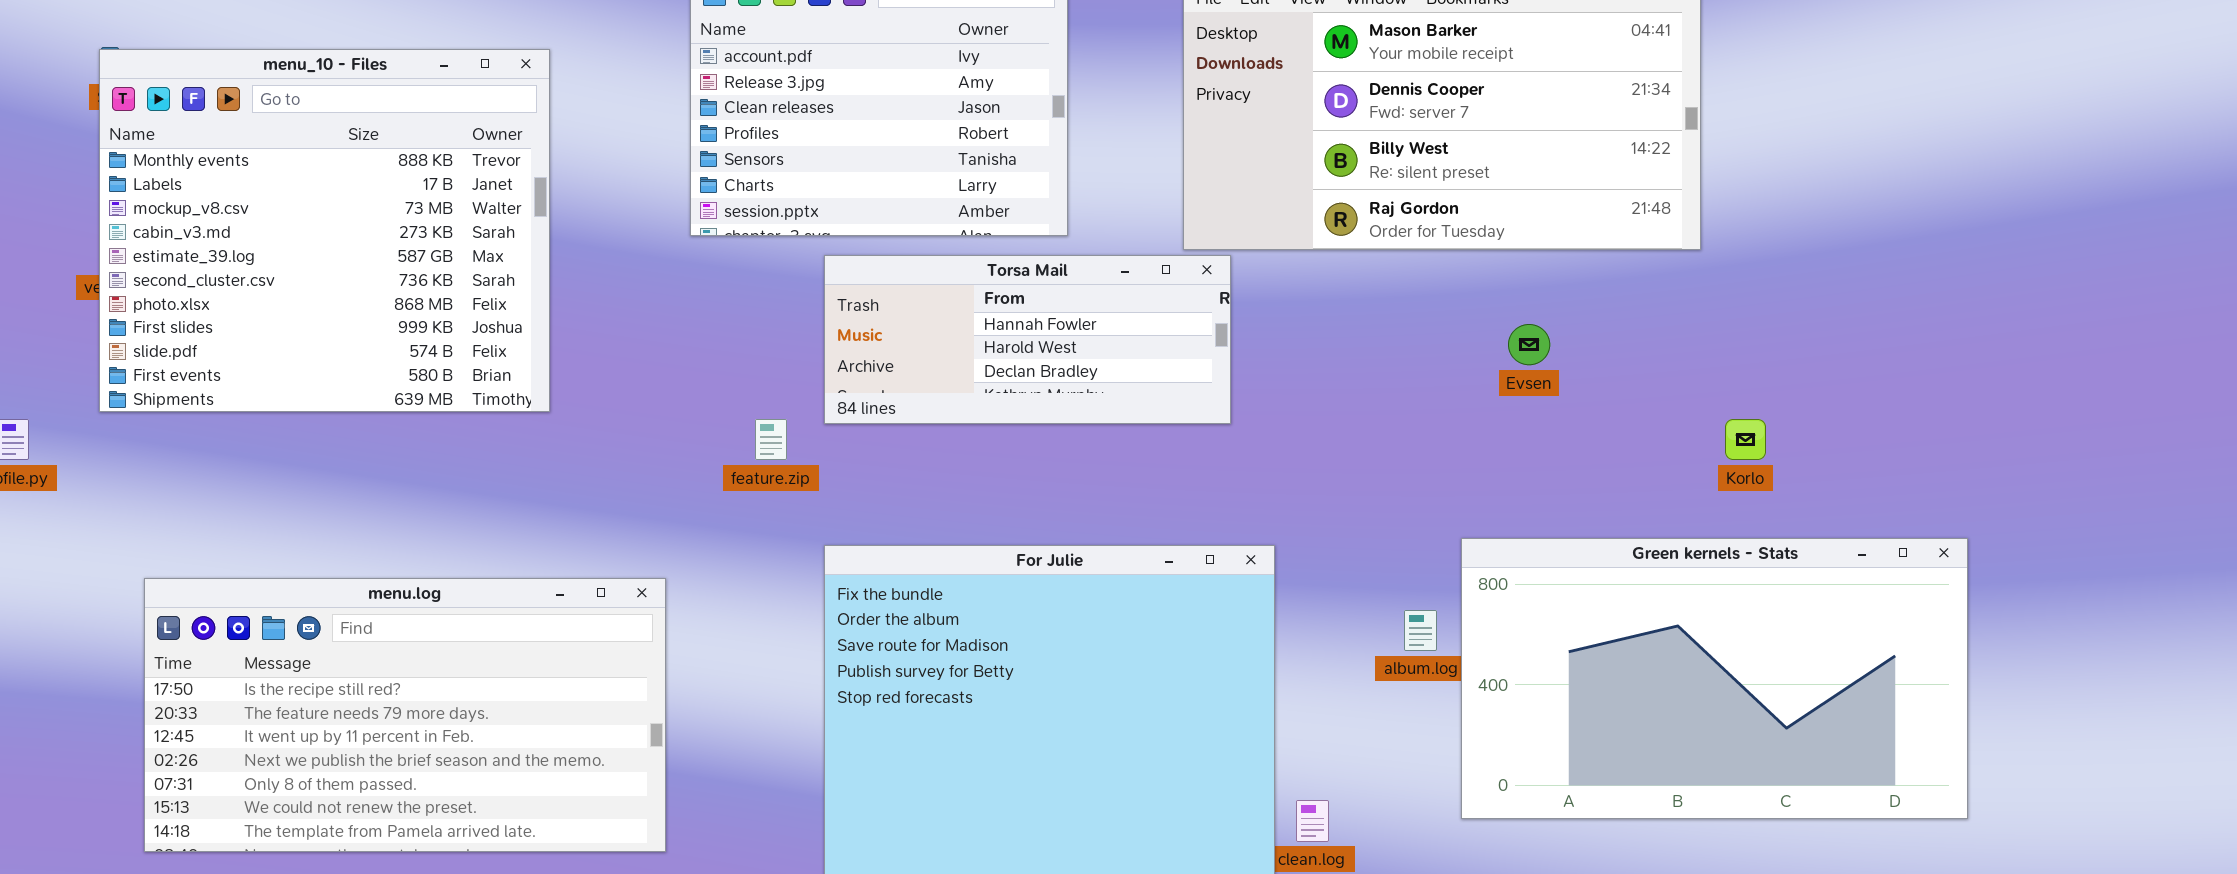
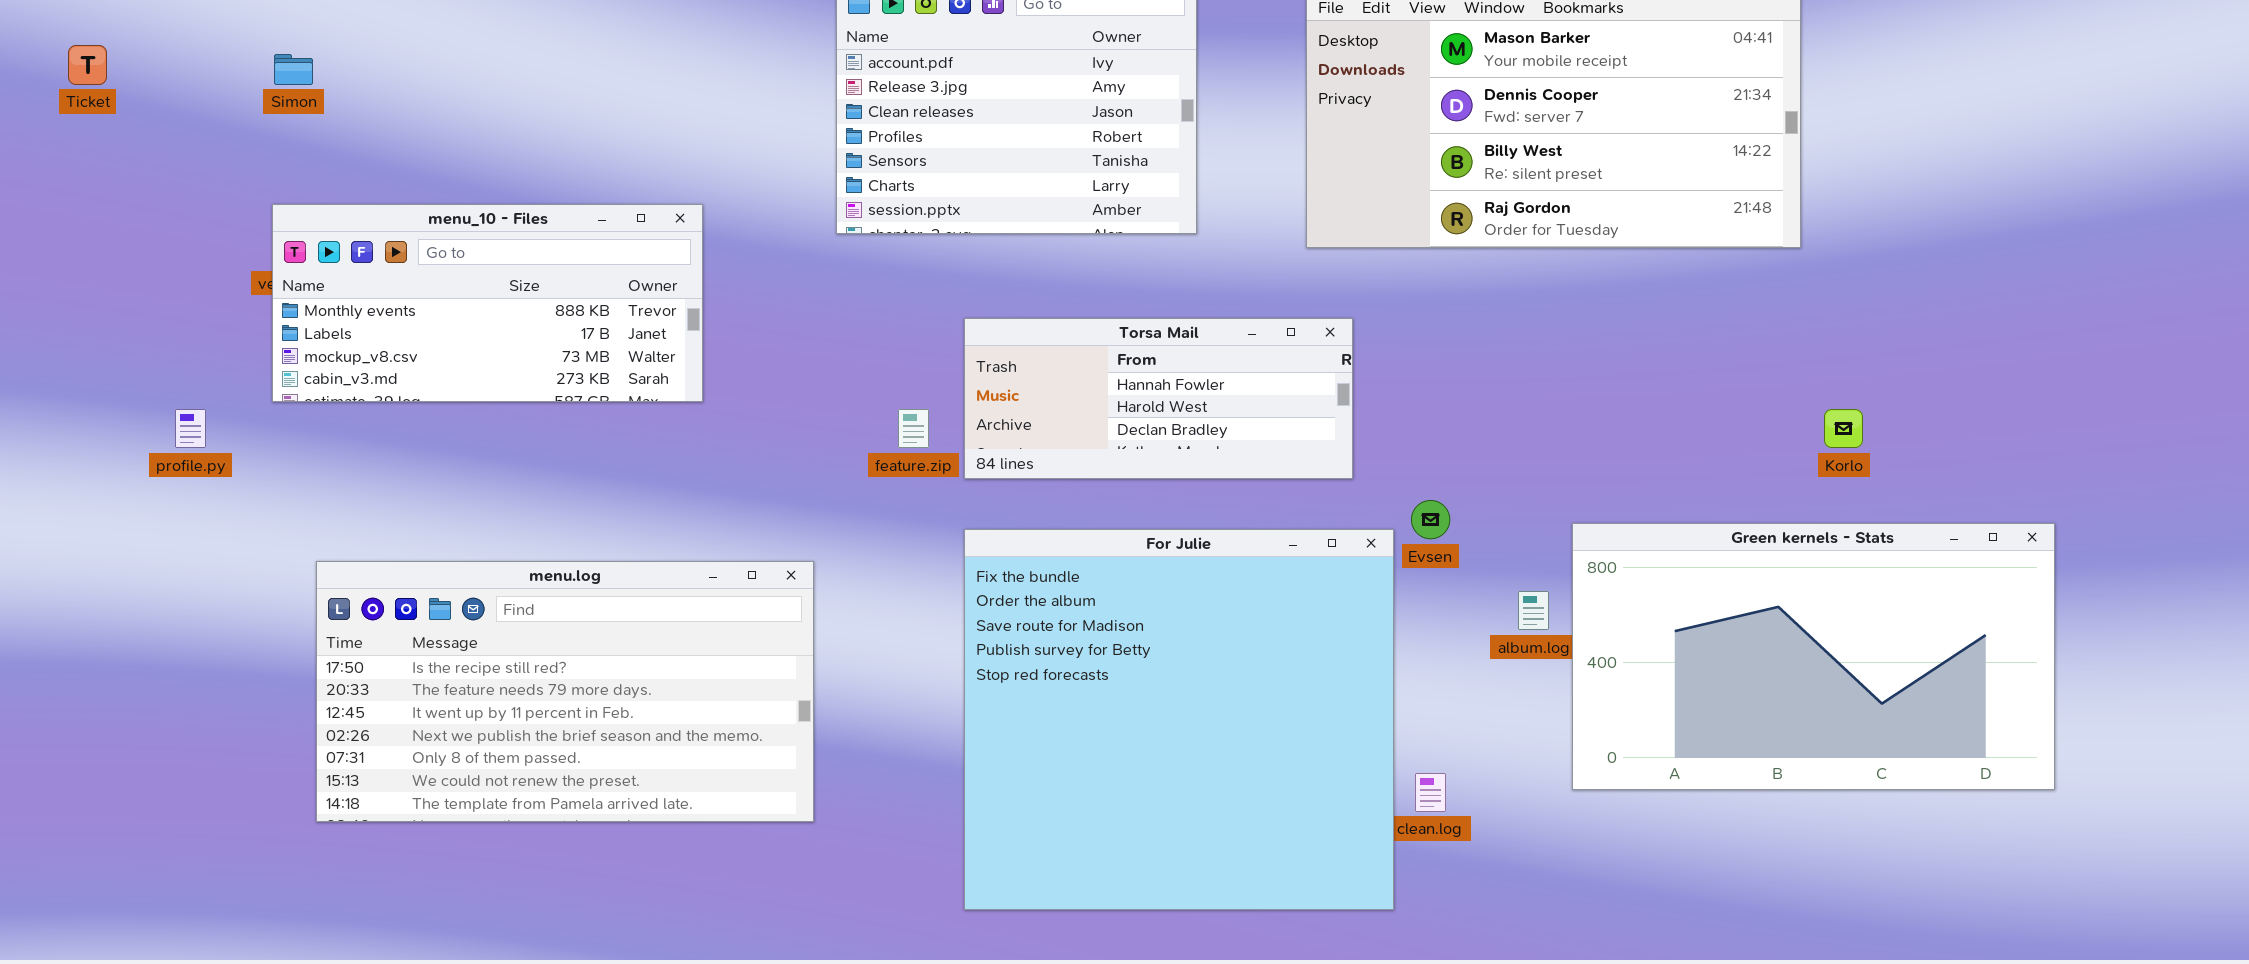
menu_10 - Files: [99,49,550,412] -> [272,204,703,402], resized
Torsa Mail: [824,255,1231,424] -> [964,318,1353,479], moved
Evsen: [1508,324,1550,365] -> [1411,500,1450,539], moved

